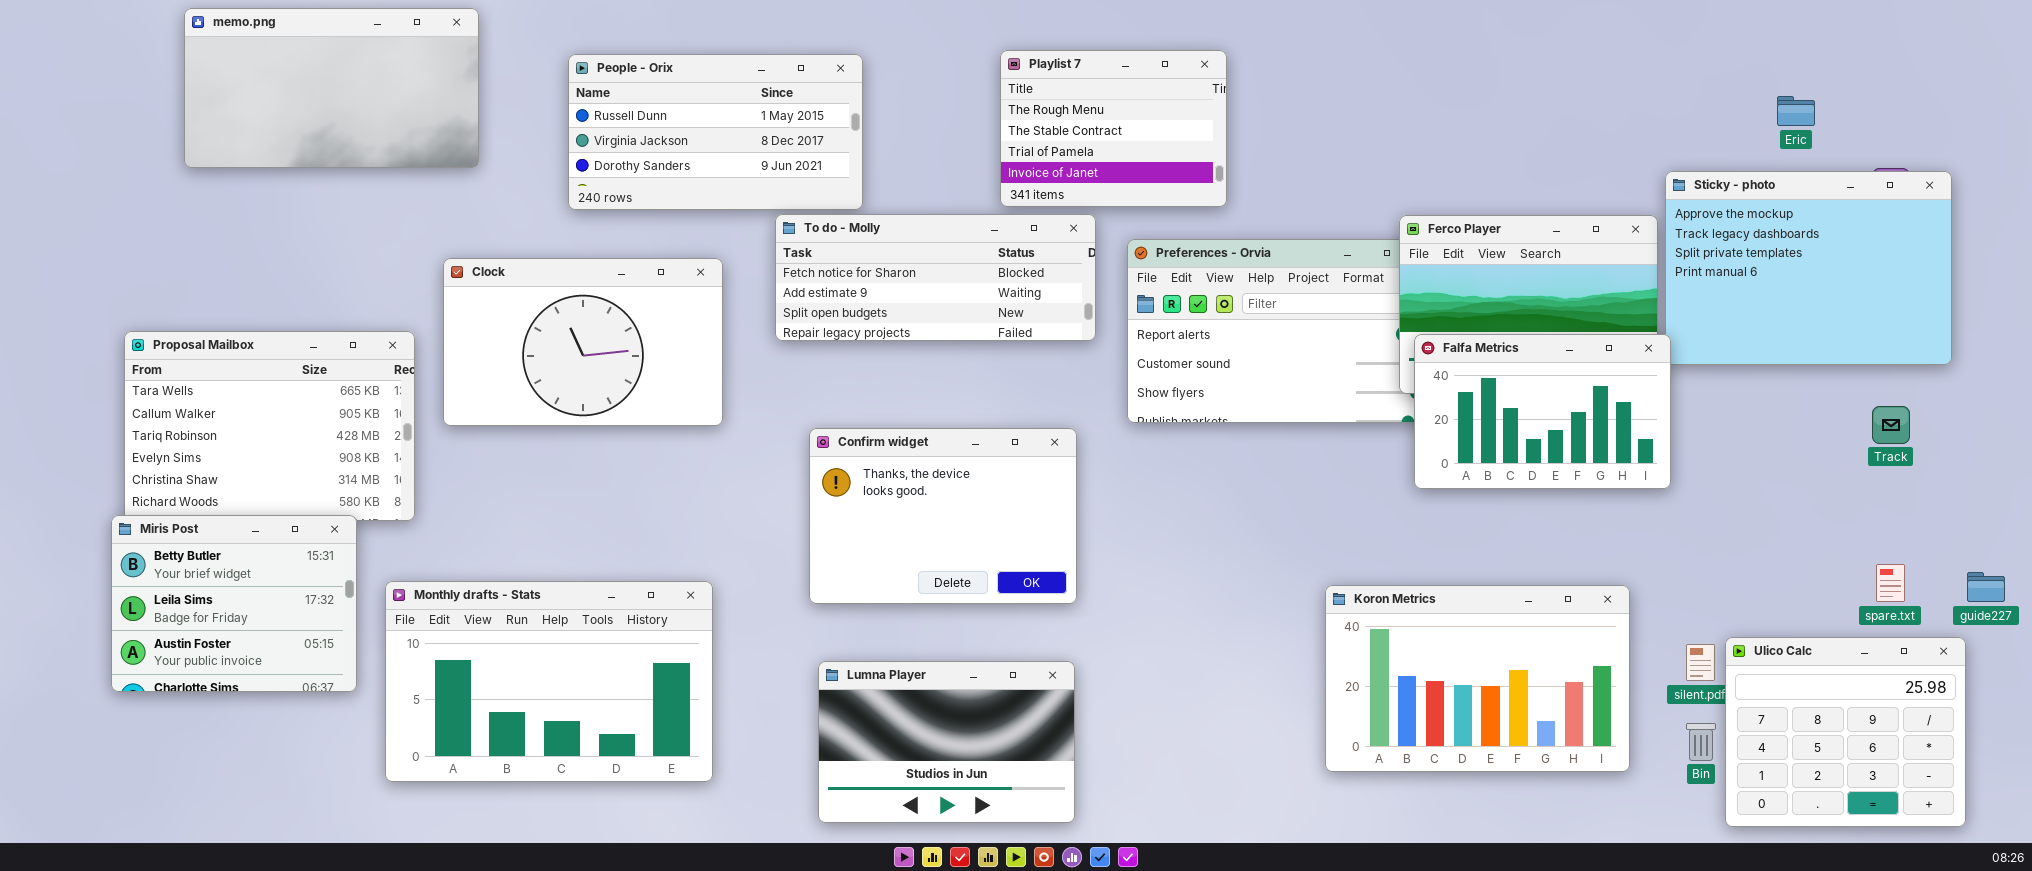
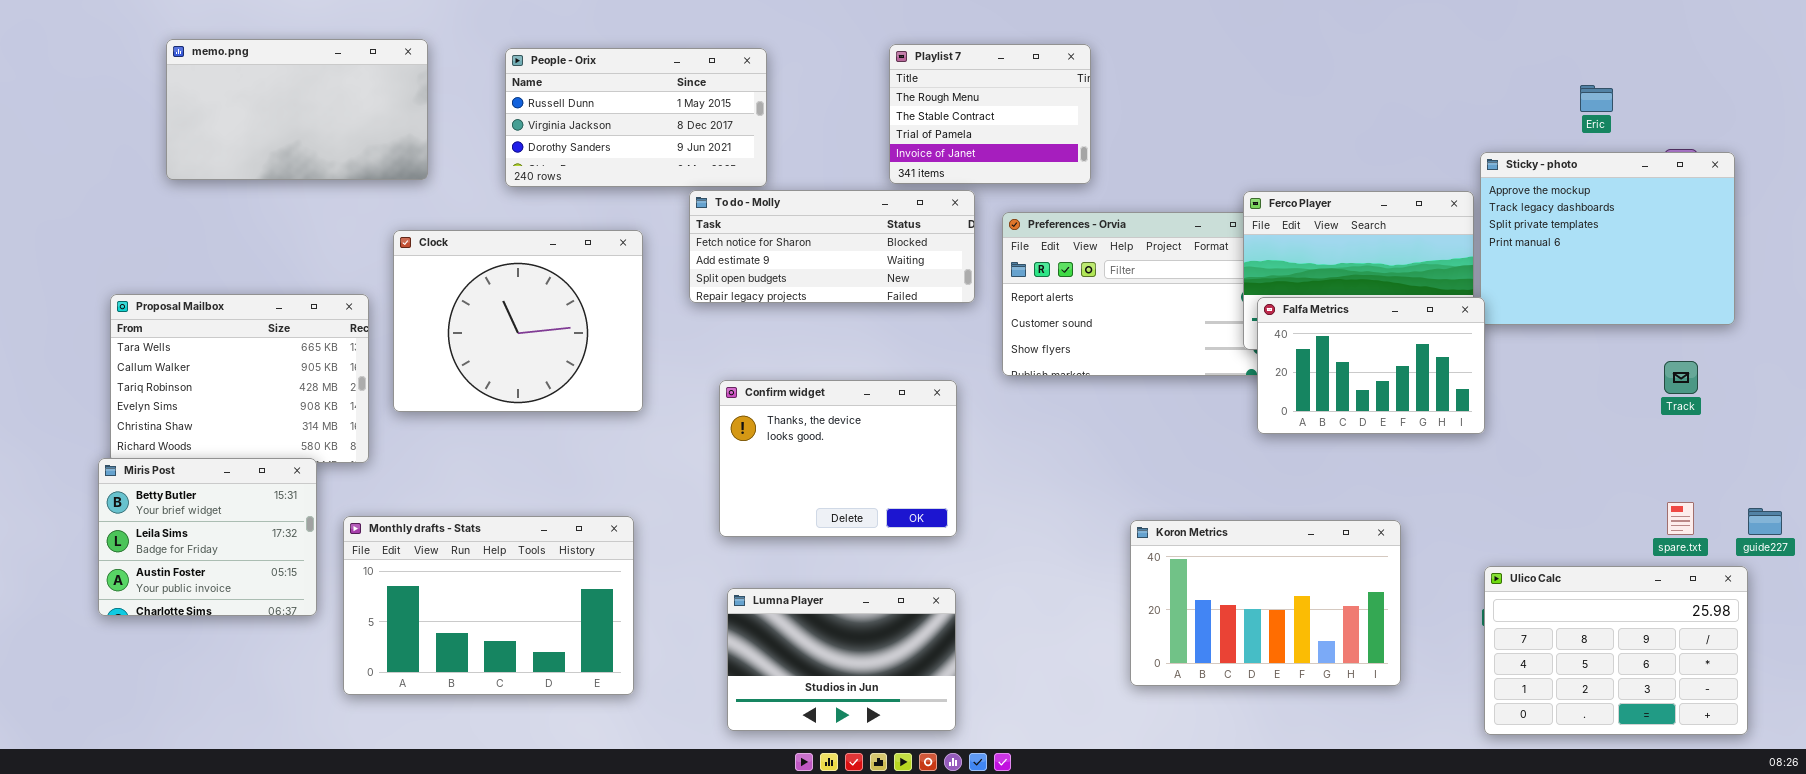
memo.png: [184,8,479,168] -> [166,39,428,180], moved
Clock: [443,258,723,426] -> [393,230,643,412], resized
Koron Metrics: [1325,585,1630,772] -> [1130,520,1401,686], moved
Ulico Calc: [1725,637,1966,827] -> [1484,566,1748,735], resized

